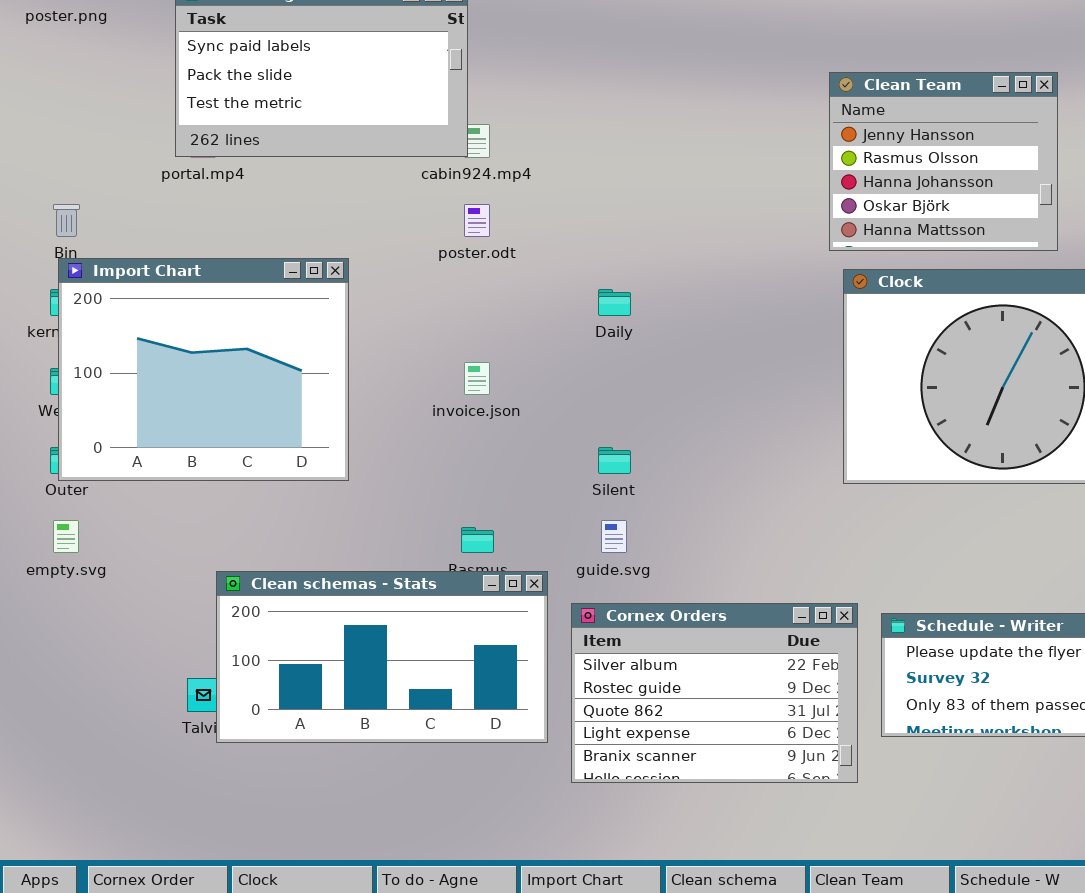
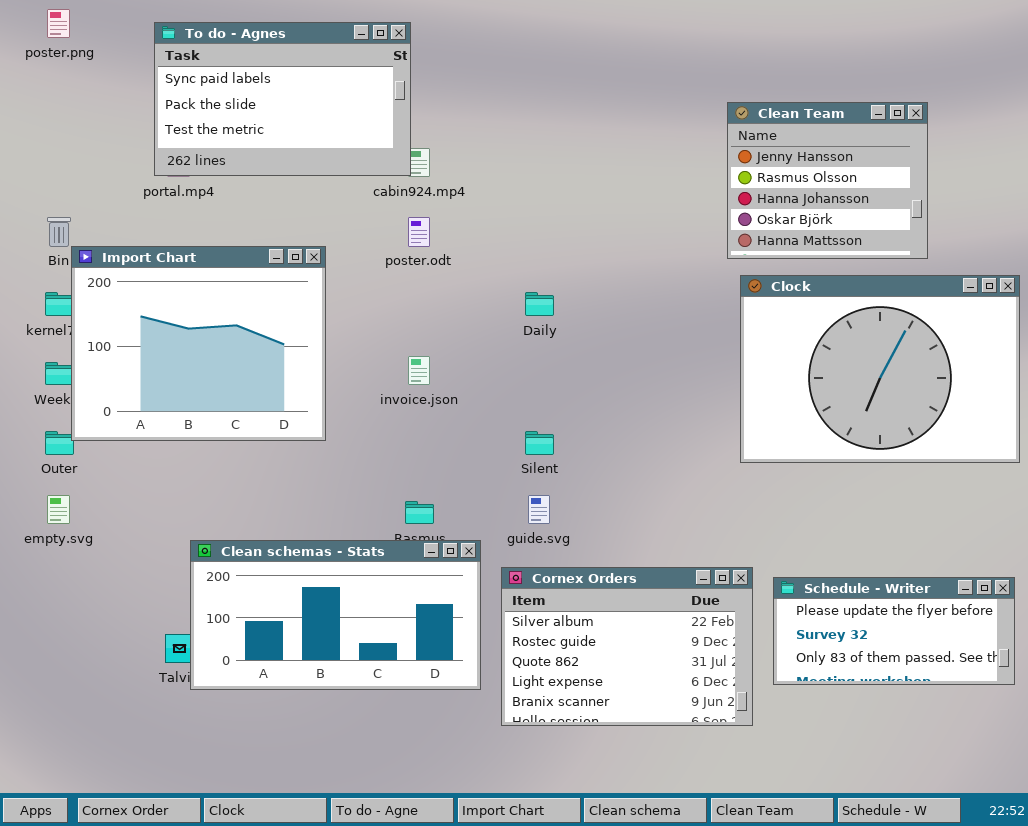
Import Chart: [58,258,349,481] -> [71,246,326,441], moved

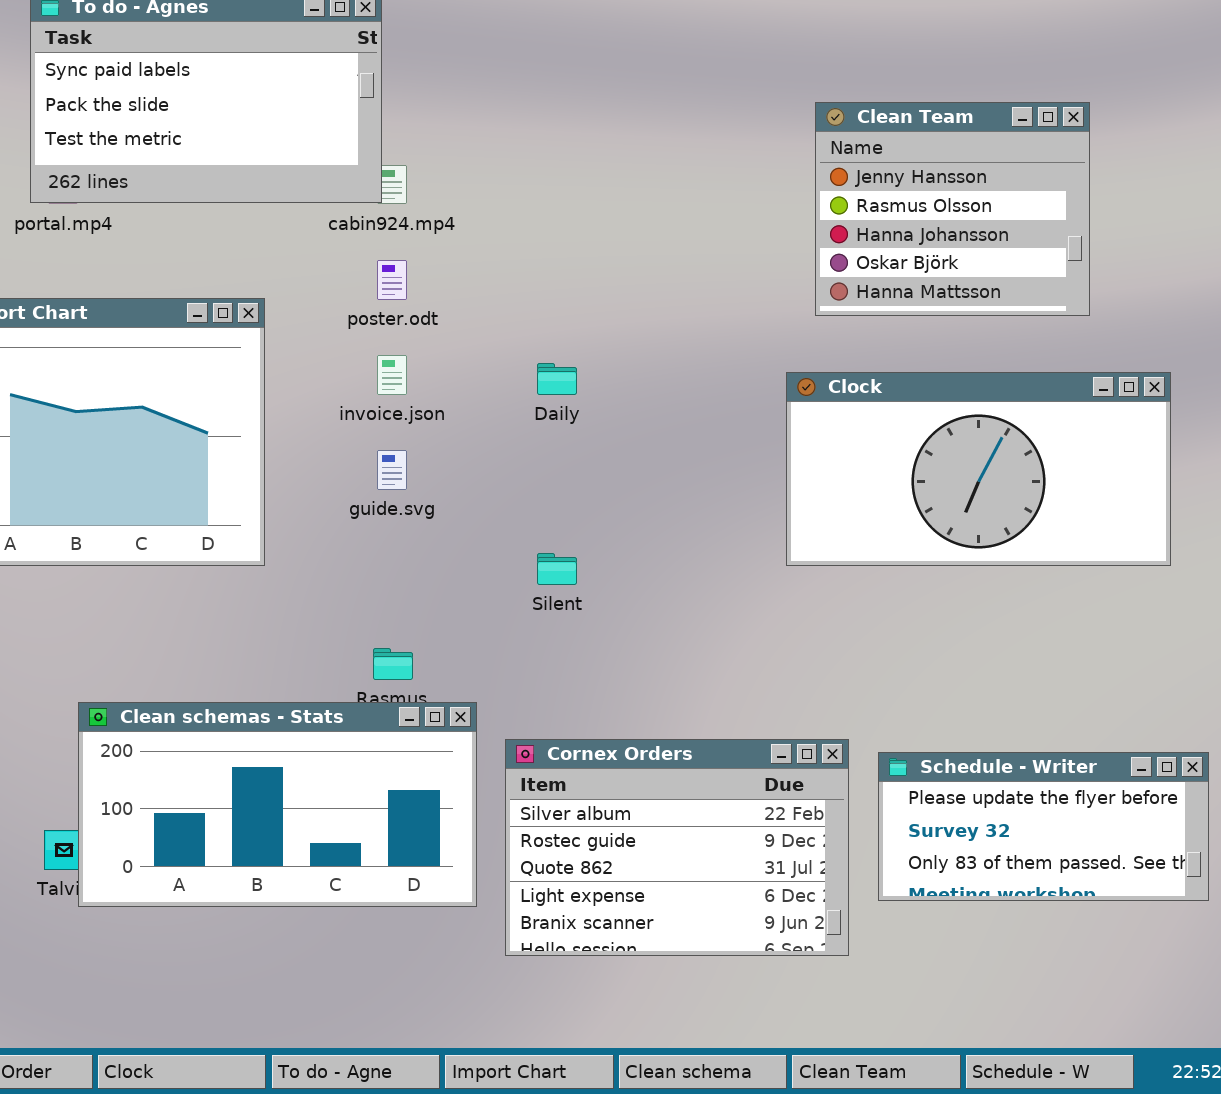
Clock: [740,275,1020,463] -> [786,372,1171,566], moved, resized
invoice.json: [408,356,430,385] -> [377,355,407,395], moved
guide.svg: [528,495,550,524] -> [377,450,407,490], moved

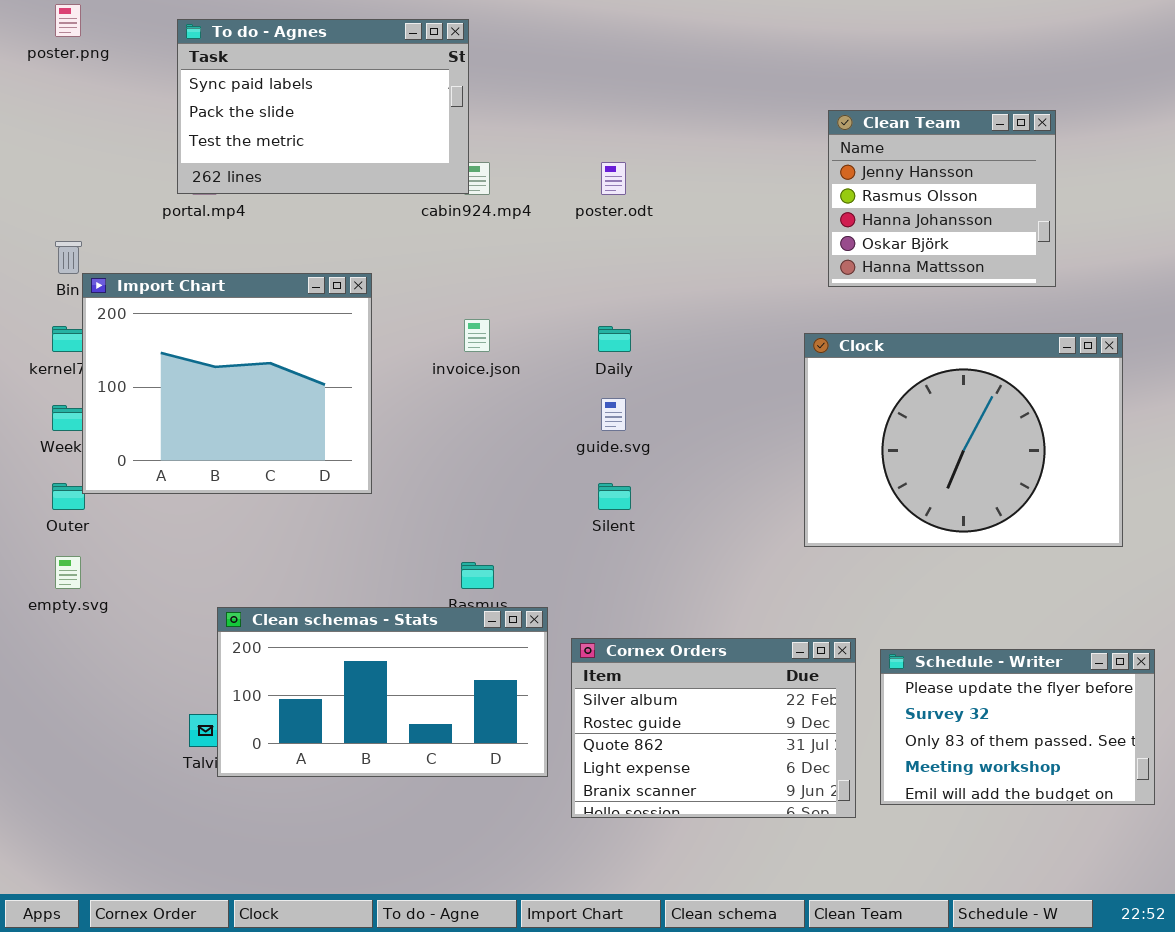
poster.odt: [377,260,407,300] -> [601,162,626,195], moved
Clock: [786,372,1171,566] -> [804,333,1123,547], resized
guide.svg: [377,450,407,490] -> [601,398,626,431], moved
Schedule - Writer: [878,752,1209,901] -> [880,649,1155,805], resized

